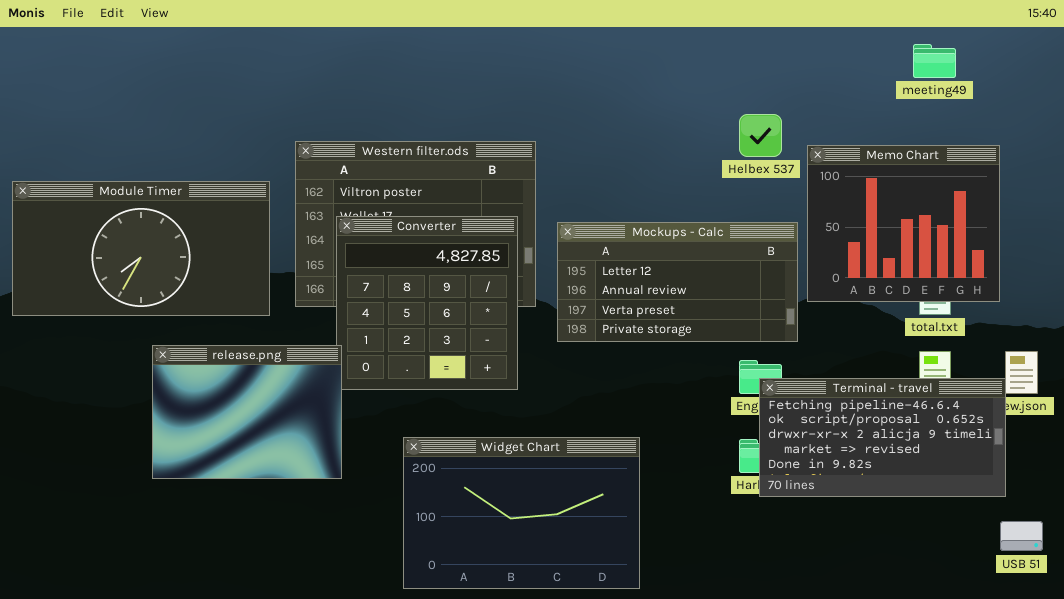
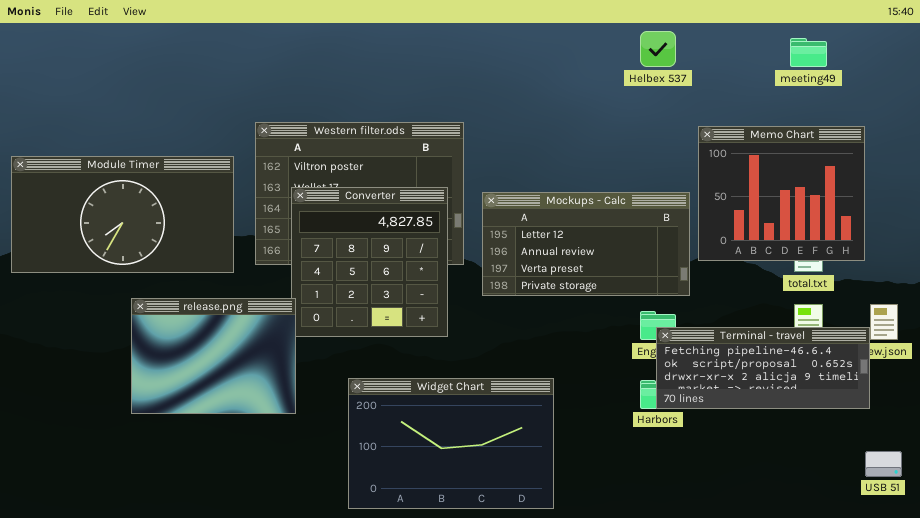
Helbex 537: [739,114,782,157] -> [640,31,676,67], moved
Terminal - travel: [759,378,1006,497] -> [656,327,870,409], resized

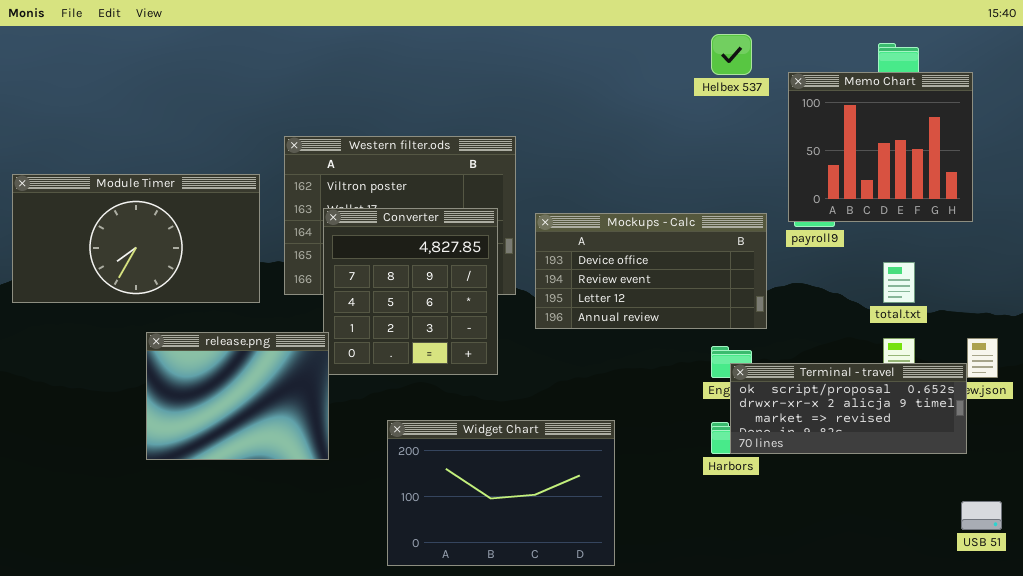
Memo Chart: [698,126,865,261] -> [788,72,973,222], moved
Mockups - Calc: [482,192,690,296] -> [535,213,767,329], scrolled up 2 rows
Terminal - travel: [656,327,870,409] -> [730,363,967,454], scrolled down 1 row

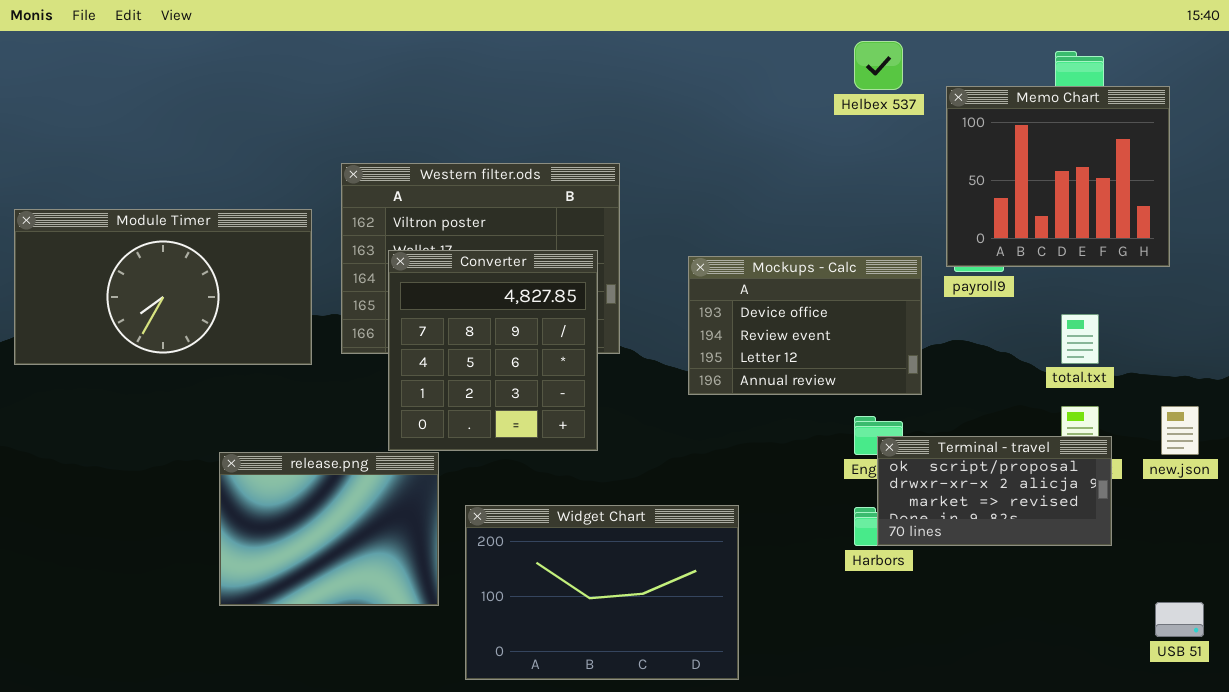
Mockups - Calc: [535,213,767,329] -> [688,256,922,395], resized
release.png: [146,332,329,460] -> [219,452,439,606], moved
Terminal - travel: [730,363,967,454] -> [877,436,1112,546], resized

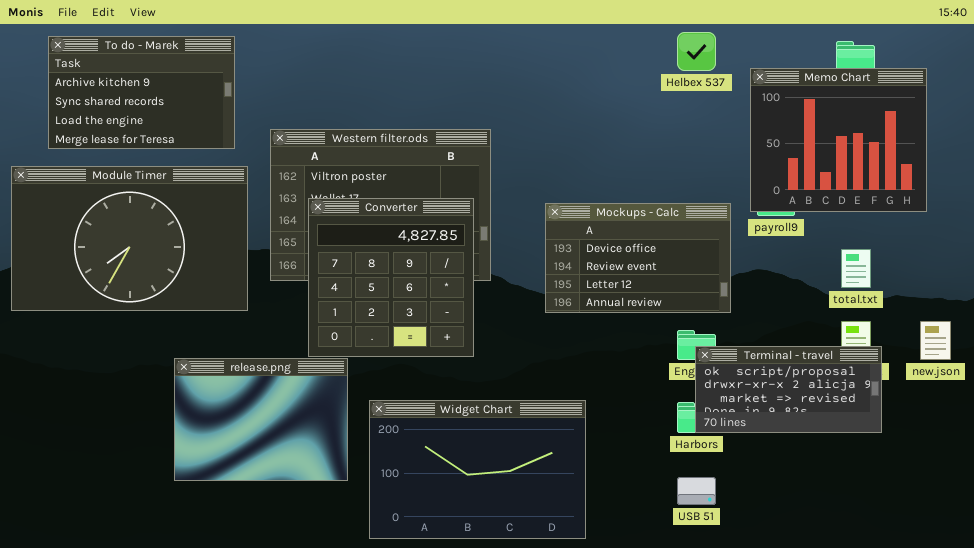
To do - Marek: none -> [48,36,235,149], opened
Module Timer: [14,209,312,365] -> [11,166,248,311], resized
USB 51: [1155,602,1204,637] -> [677,477,716,505], moved

